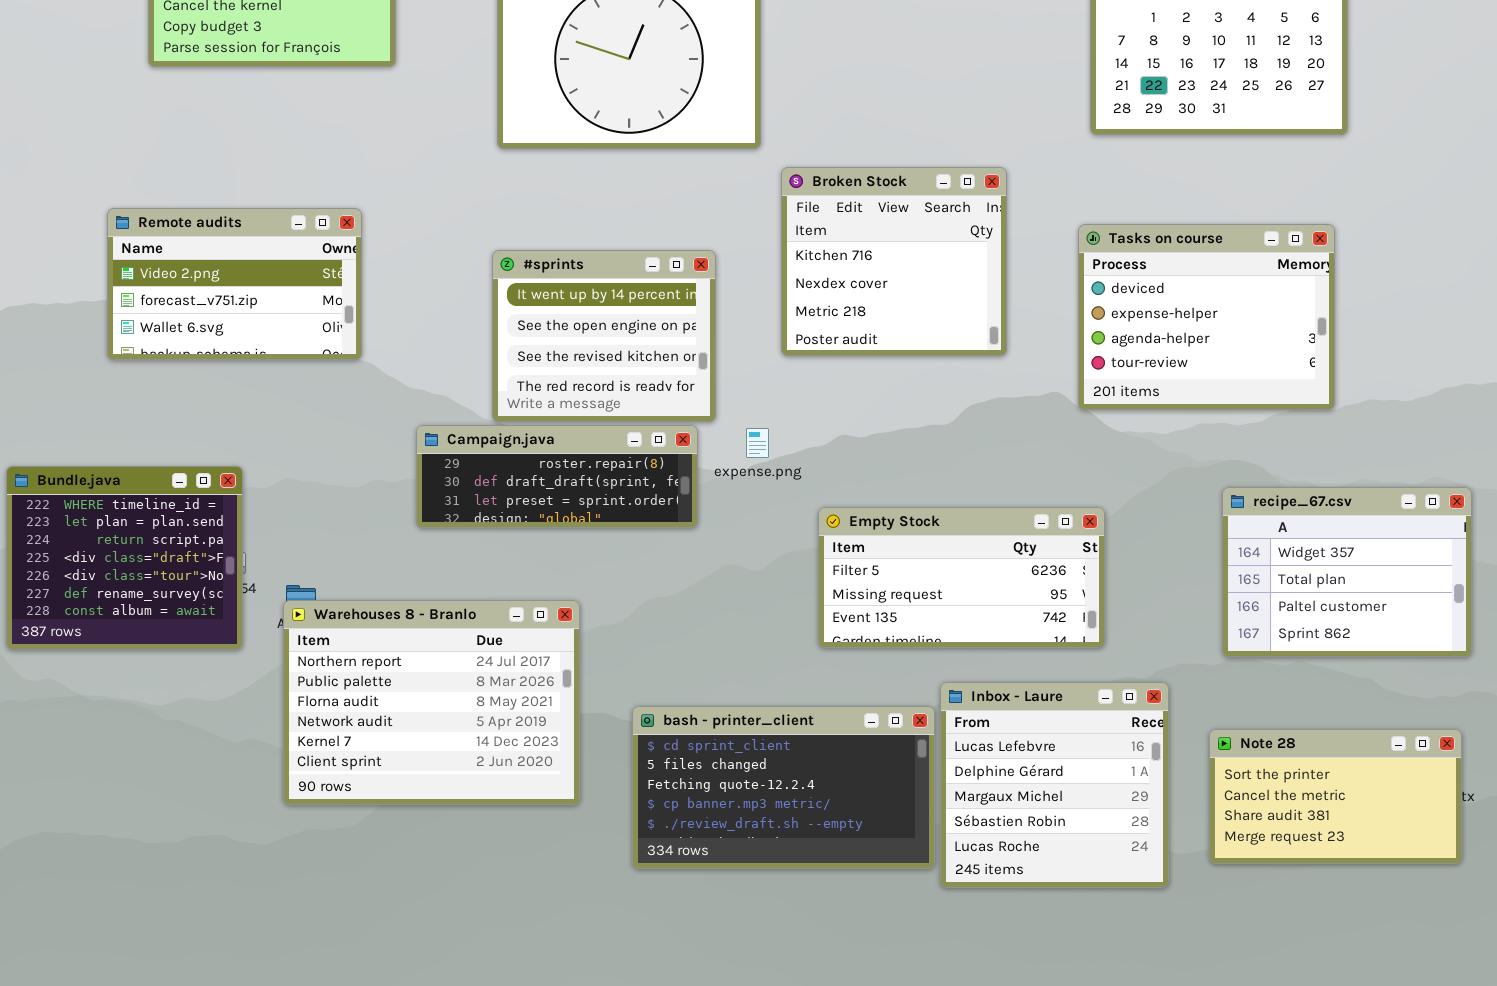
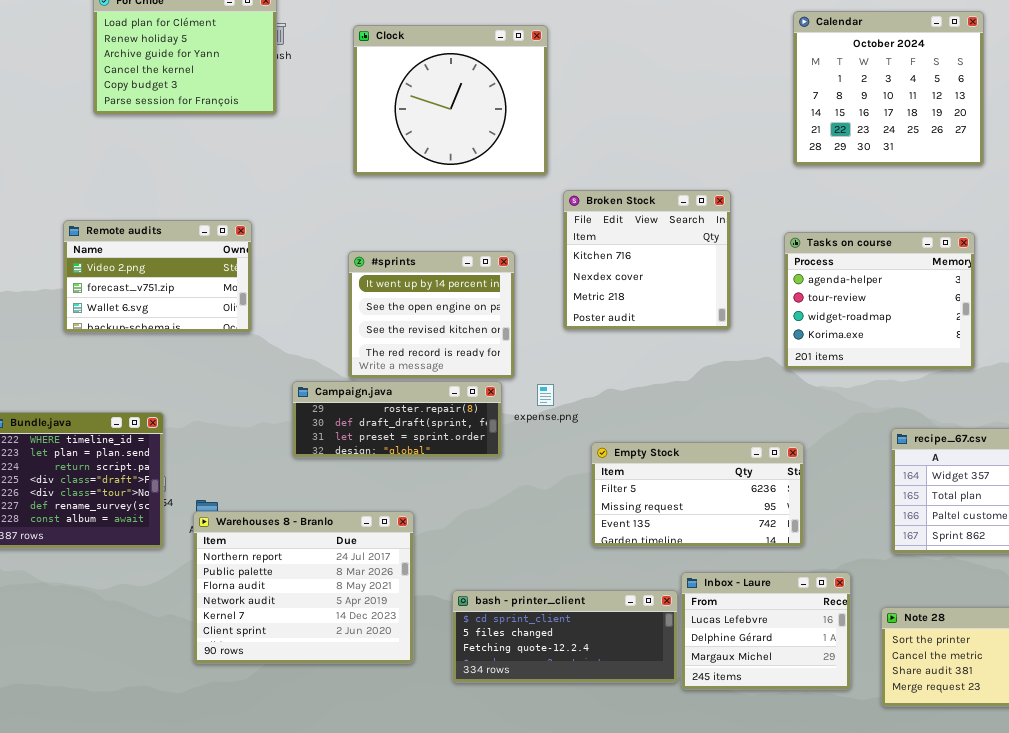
Tasks on course: [1078,224,1335,410] -> [784,232,975,370], scrolled down 2 rows
Inbox - Laure: [940,682,1169,888] -> [681,572,851,690], resized
bash - printer_client: [632,706,935,869] -> [452,590,678,683], resized

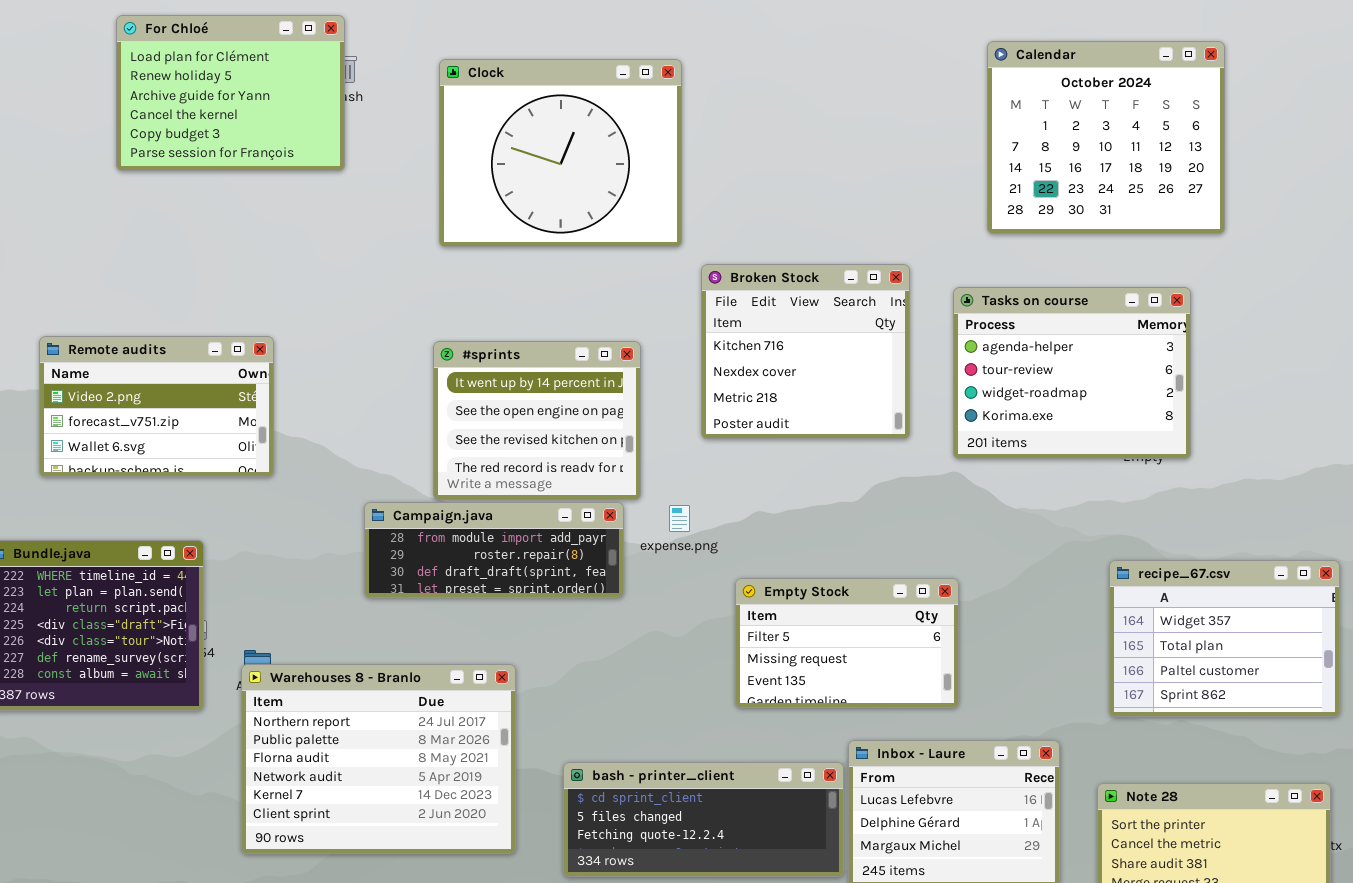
Remote audits: [63,220,252,333] -> [39,336,274,477], moved
Tasks on course: [784,232,975,370] -> [953,287,1191,459], moved
Campaign.java: [292,381,502,458] -> [364,502,624,598], scrolled up 1 row
Empty Stock: [591,442,804,547] -> [735,578,959,708], resized

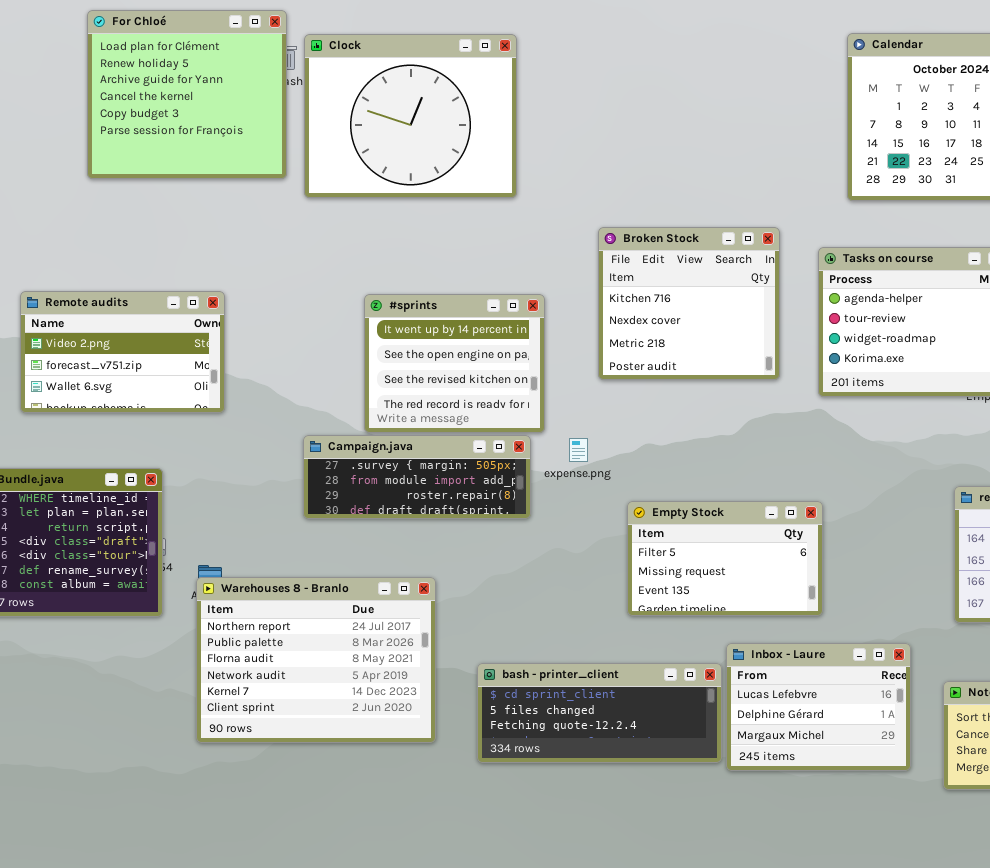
For Chloé: [116,15,345,171] -> [87,10,287,179], resized
Clock: [439,59,682,247] -> [304,34,517,198], moved
Campaign.java: [364,502,624,598] -> [303,435,531,519], scrolled up 1 row

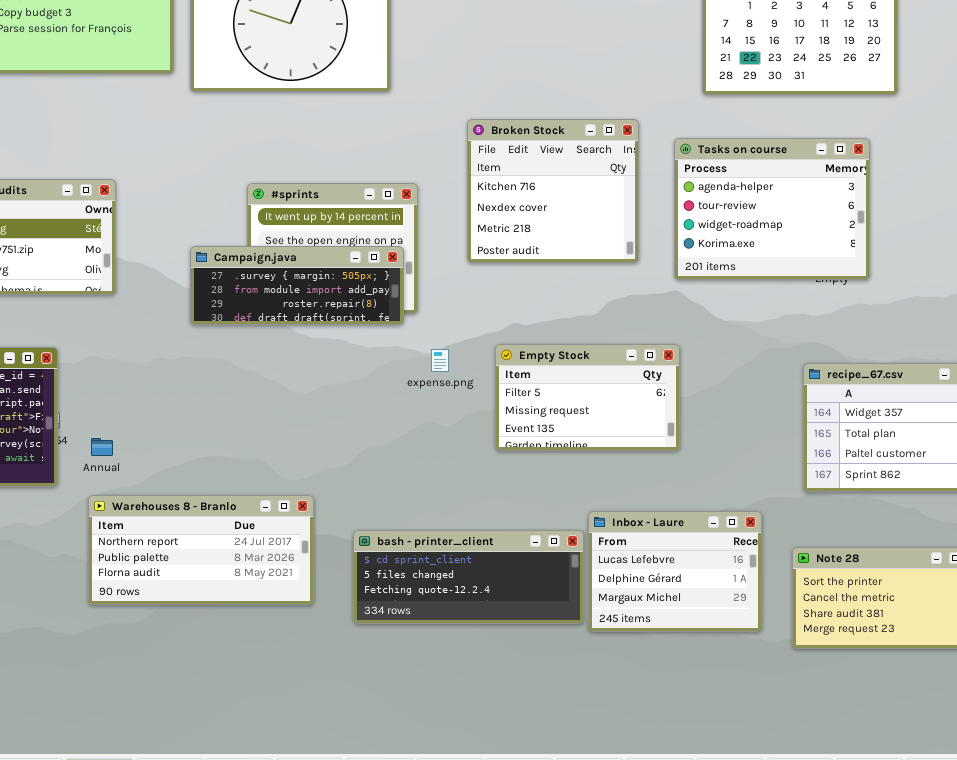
Campaign.java: [303,435,531,519] -> [190,246,404,325], moved
expense.png: [569,438,588,462] -> [431,349,449,372], moved
Empty Stock: [627,501,823,616] -> [495,344,680,451], moved
Warehouses 8 - Branlo: [196,577,436,743] -> [88,495,314,605], resized

